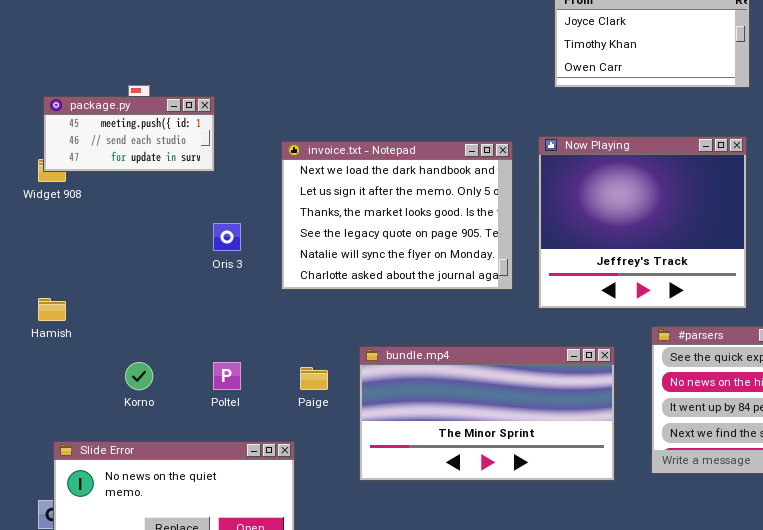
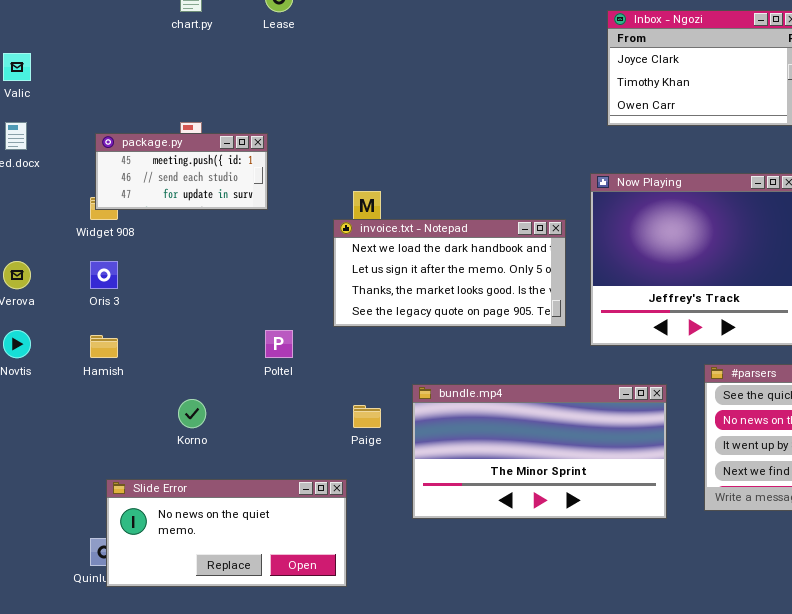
invoice.txt - Notepad: [281,141,513,290] -> [333,219,566,327], resized
Oris 3: [213,223,241,251] -> [90,261,118,289], moved
Poltel: [213,362,241,390] -> [265,330,293,358], moved

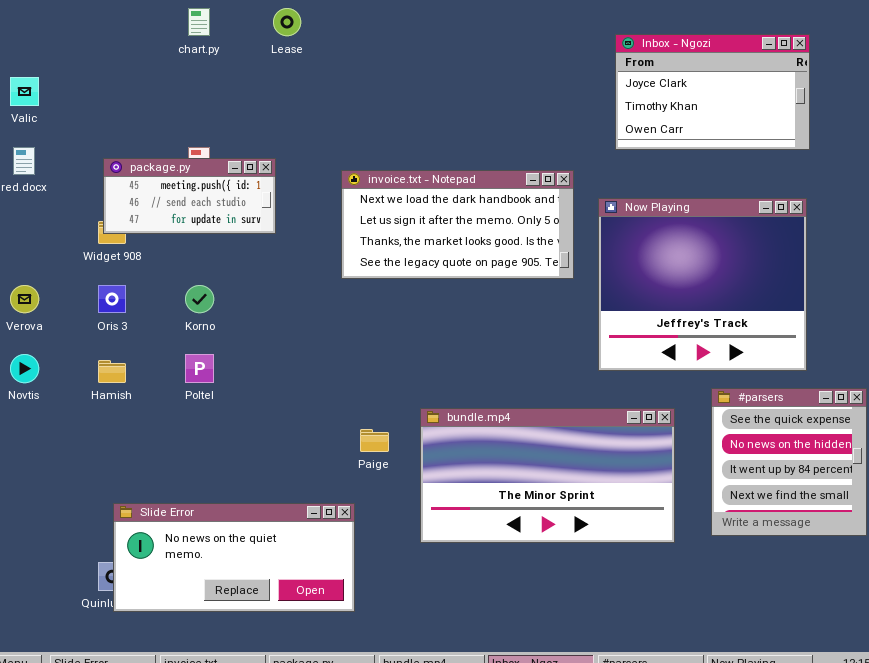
invoice.txt - Notepad: [333,219,566,327] -> [341,170,574,279], moved
Poltel: [265,330,293,358] -> [185,354,214,383], moved
Korno: [178,399,206,428] -> [185,285,214,313], moved

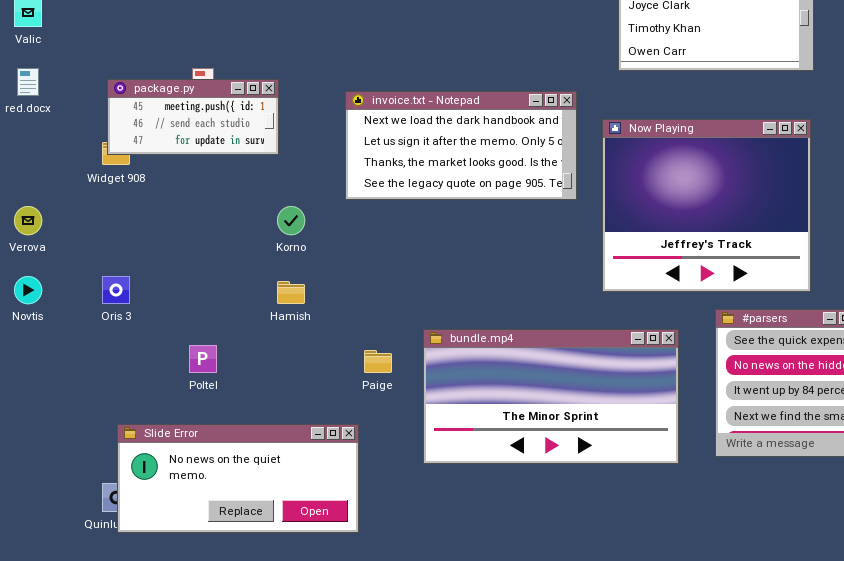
Oris 3: [98,285,126,313] -> [102,276,130,304], moved
Korno: [185,285,214,313] -> [277,206,305,235], moved
Poltel: [185,354,214,383] -> [189,345,217,373], moved
Hamish: [98,360,126,383] -> [277,281,305,304], moved

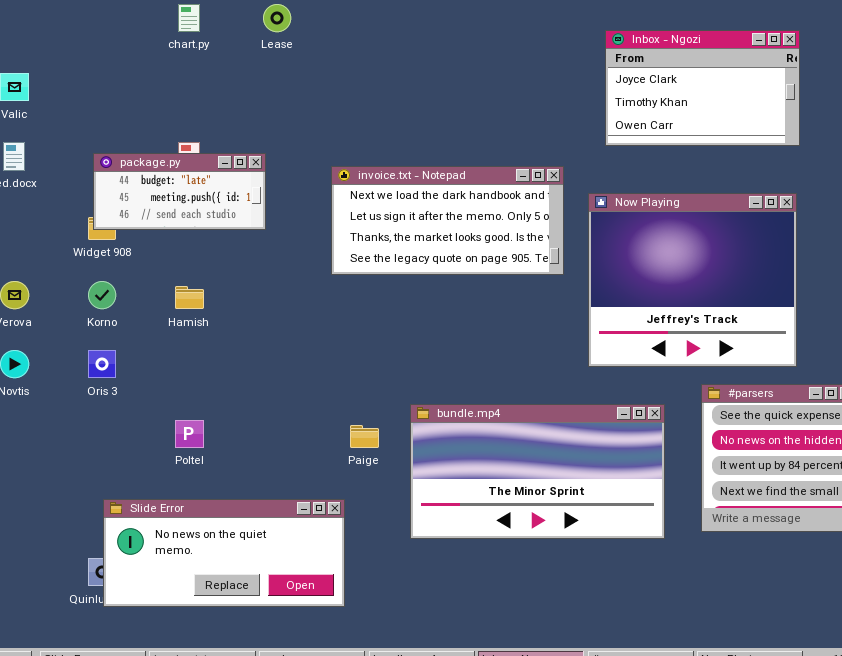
package.py: [107,79,279,155] -> [93,153,266,230], scrolled up 1 row
Korno: [277,206,305,235] -> [88,281,116,309], moved
Hamish: [277,281,305,304] -> [175,286,204,309], moved

